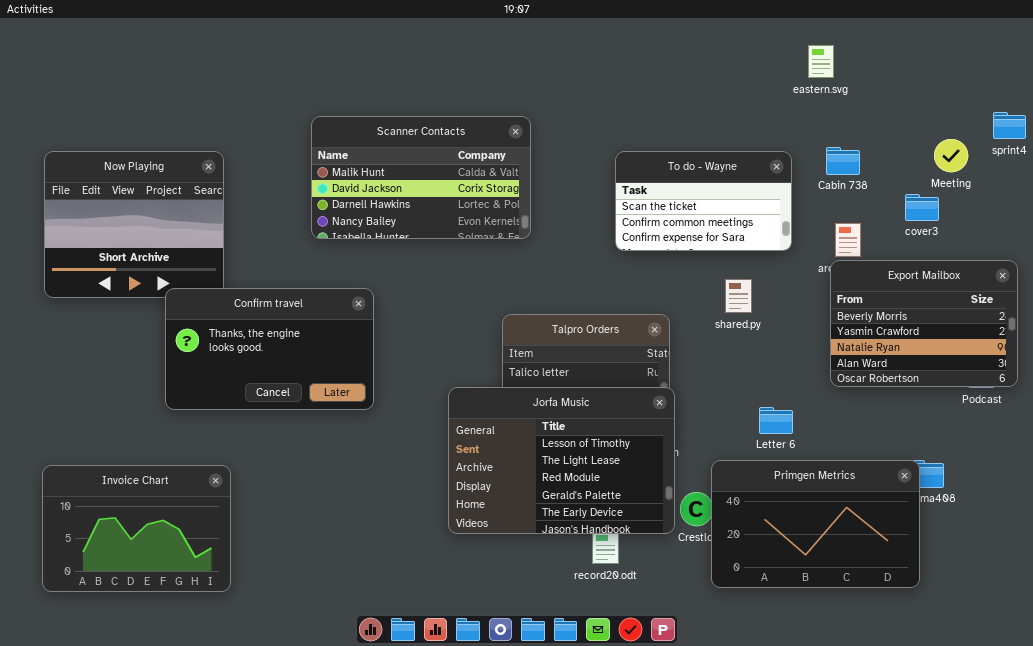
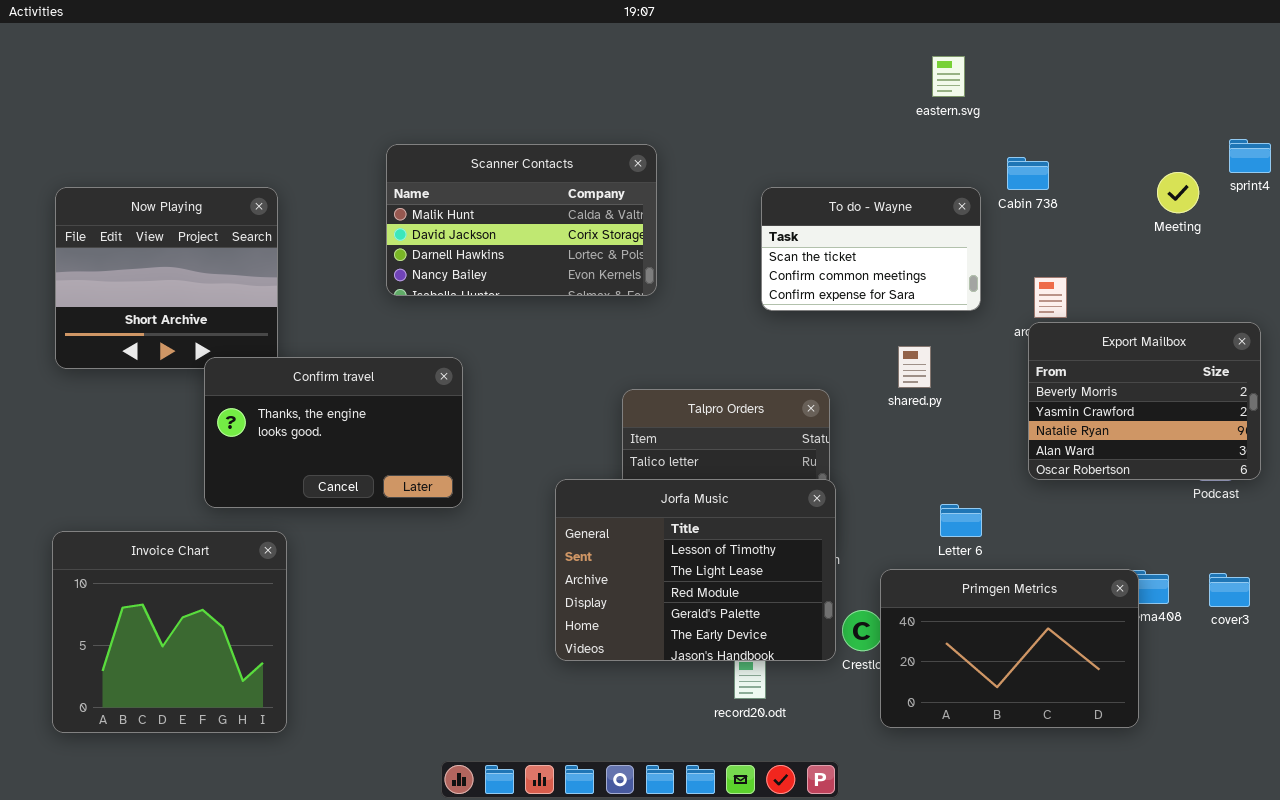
eastern.svg: [808,45,834,78] -> [932,56,965,97], moved
Cabin 738: [826,147,860,175] -> [1007,157,1049,190], moved
cover3: [905,194,939,221] -> [1209,573,1250,607], moved
Invoice Chart: [42,465,231,592] -> [52,531,287,733], resized

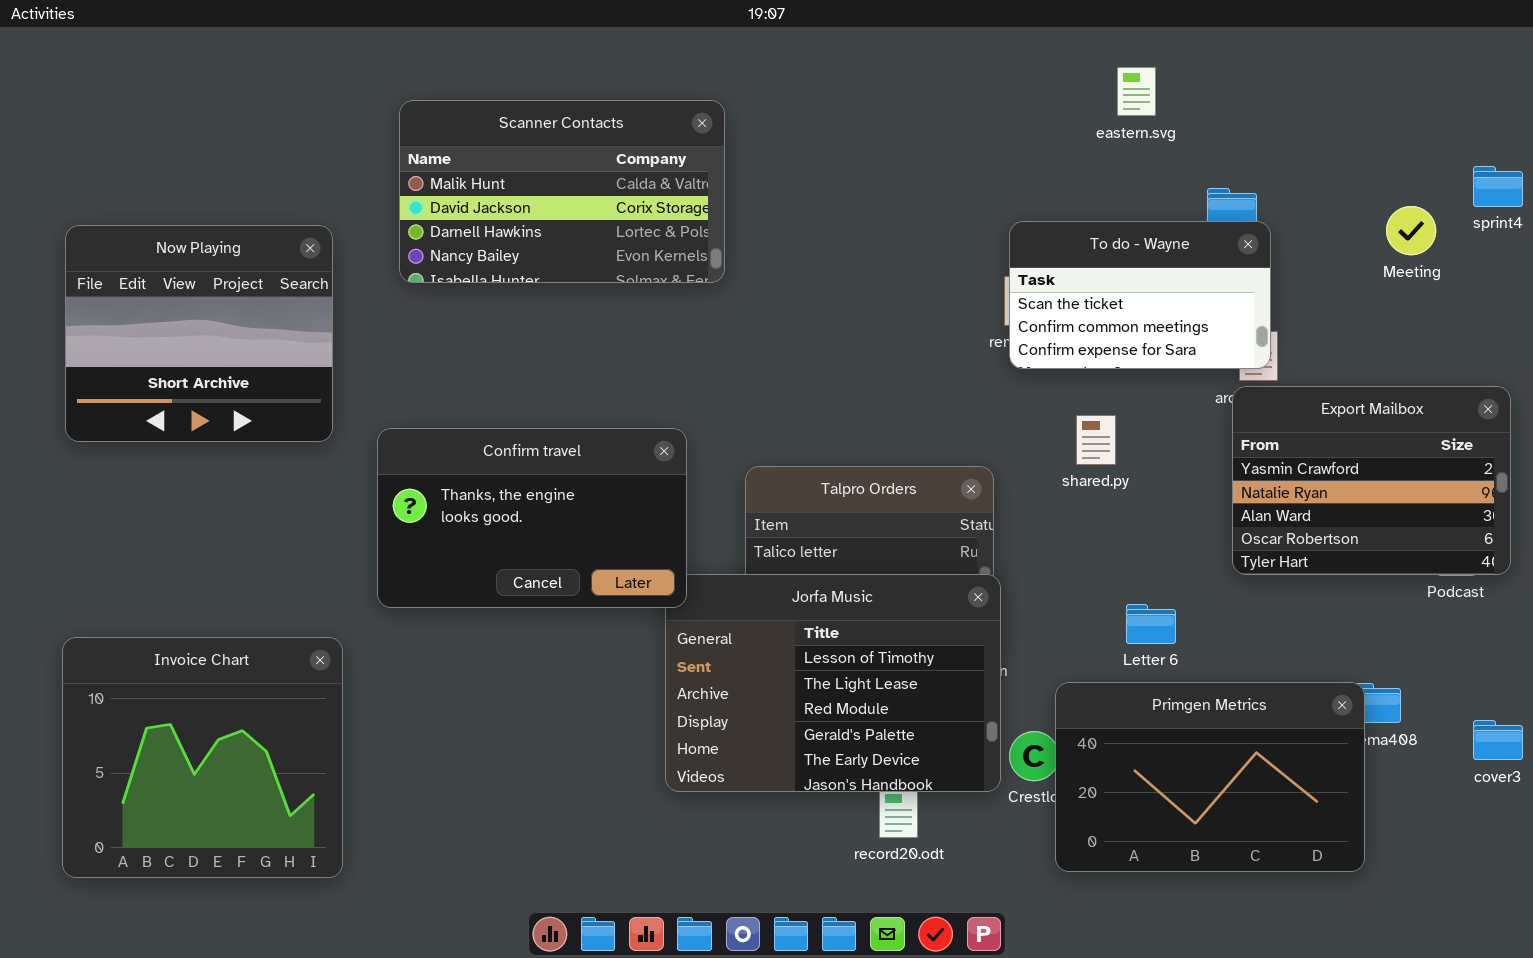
Scanner Contacts: [386,144,657,296] -> [399,100,725,283], moved
To do - Wayne: [761,187,981,311] -> [1009,221,1271,369], moved
Export Mailbox: [1028,322,1261,480] -> [1232,386,1511,575], scrolled down 1 row
Confirm travel: [204,357,463,508] -> [377,428,687,608], moved
cover3: [1209,573,1250,607] -> [1473,720,1523,760], moved

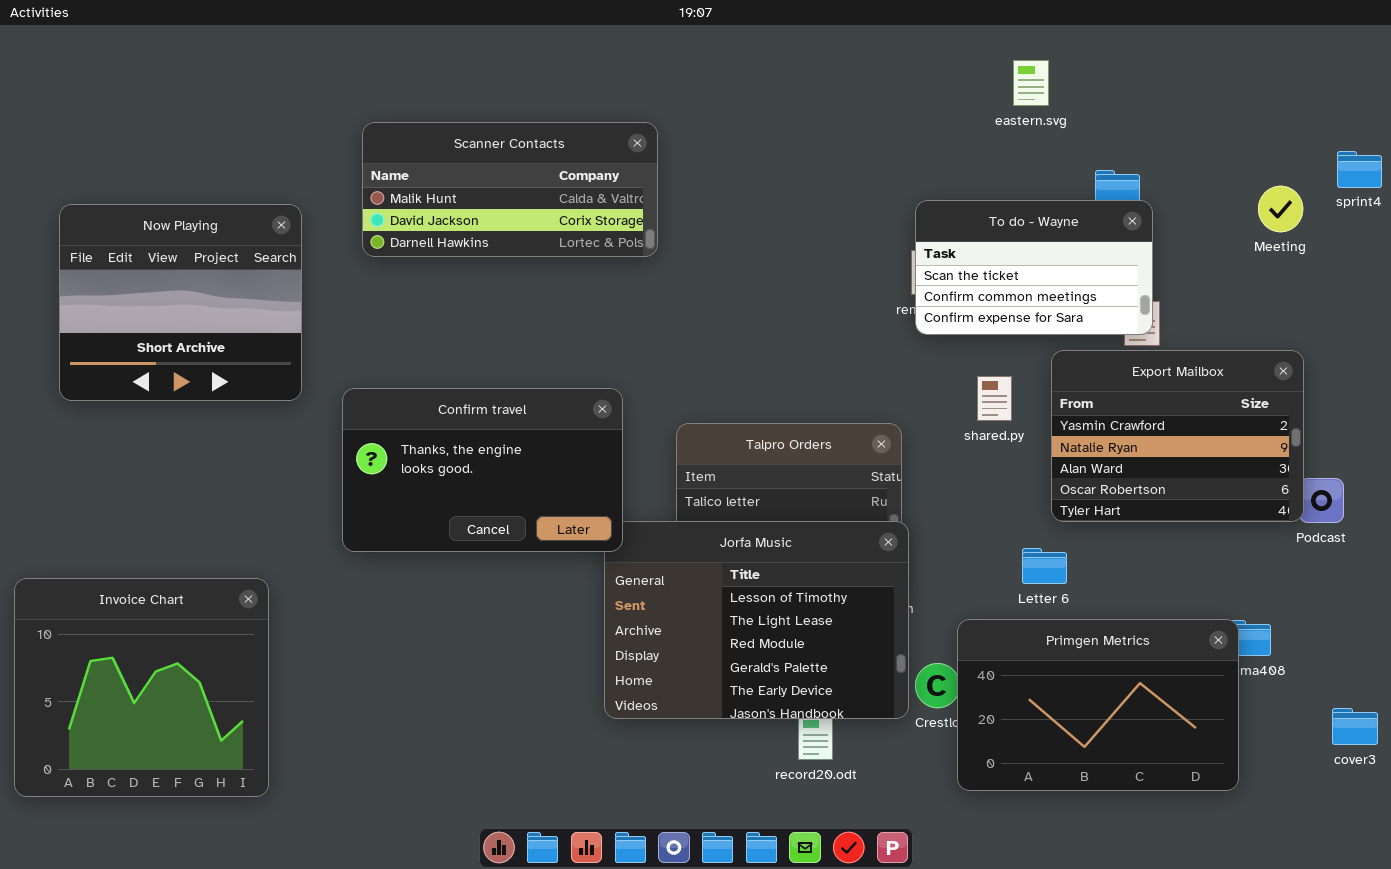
Scanner Contacts: [399,100,725,283] -> [362,122,658,257], resized
Export Mailbox: [1232,386,1511,575] -> [1051,350,1304,522], moved
Invoice Chart: [62,637,343,878] -> [14,578,269,797], moved
cover3: [1473,720,1523,760] -> [1332,708,1378,745], moved

